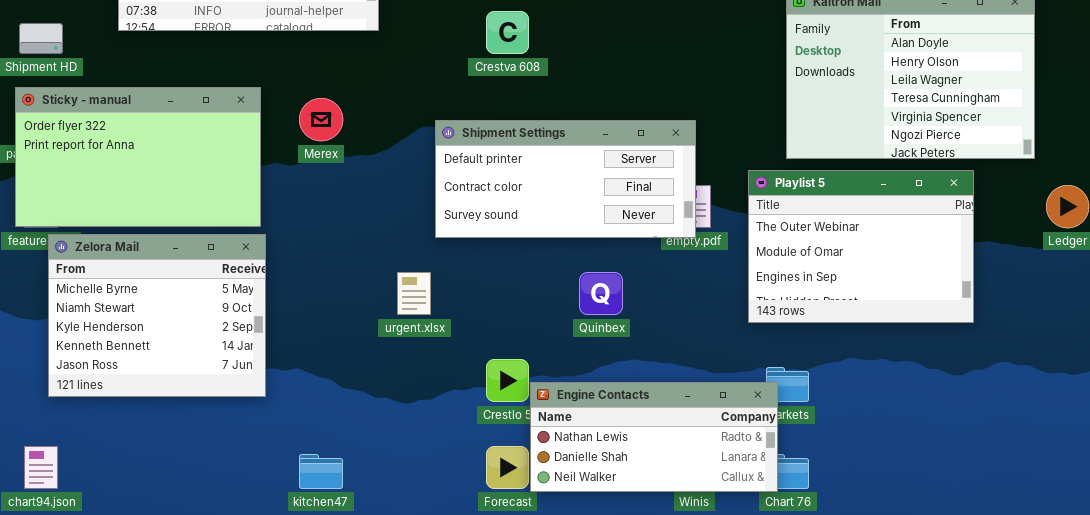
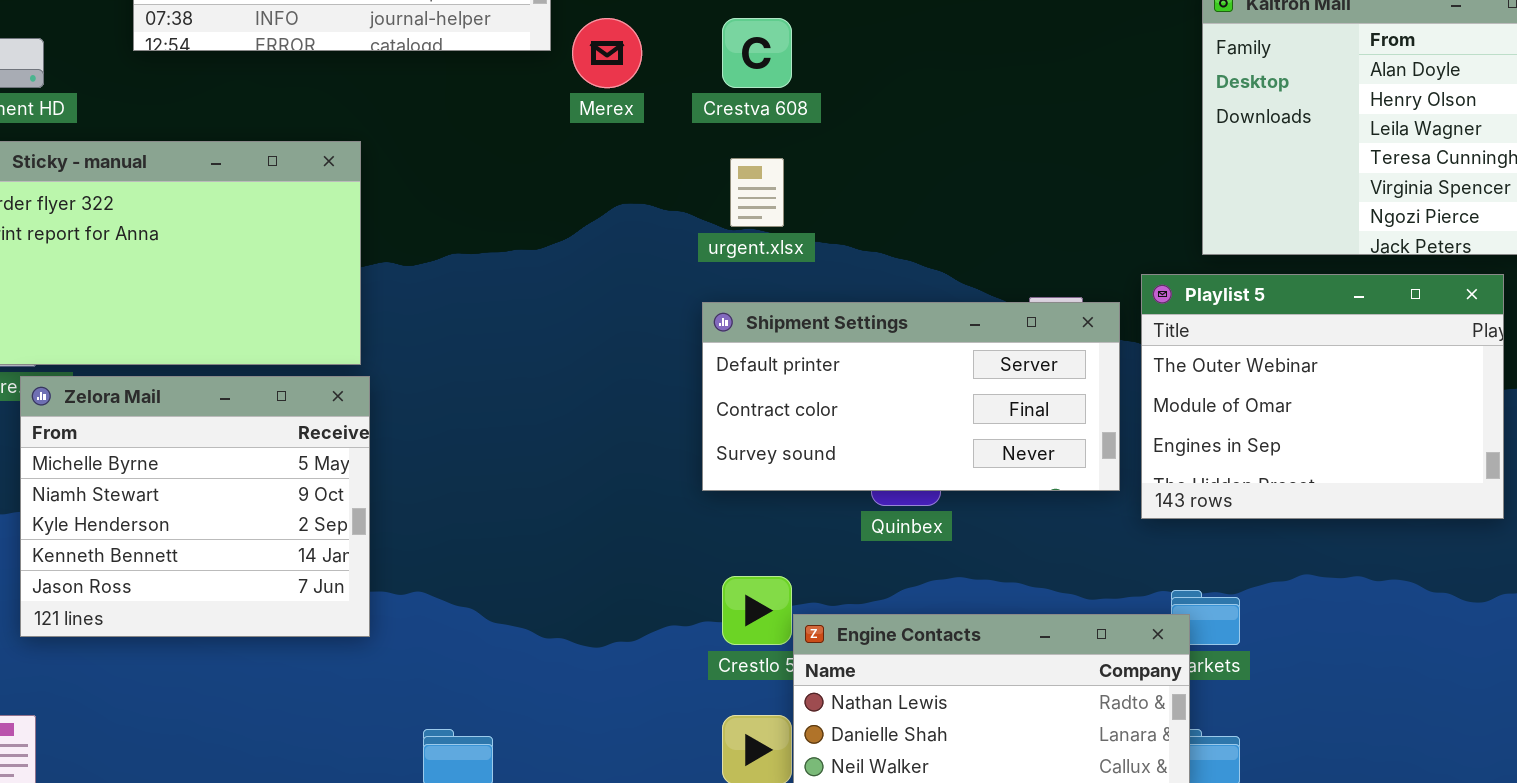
Merex: [299,98,343,141] -> [572,18,642,88], moved
Shipment Settings: [435,120,696,238] -> [702,302,1120,491], moved
urgent.xlsx: [397,272,431,315] -> [730,158,784,227], moved

